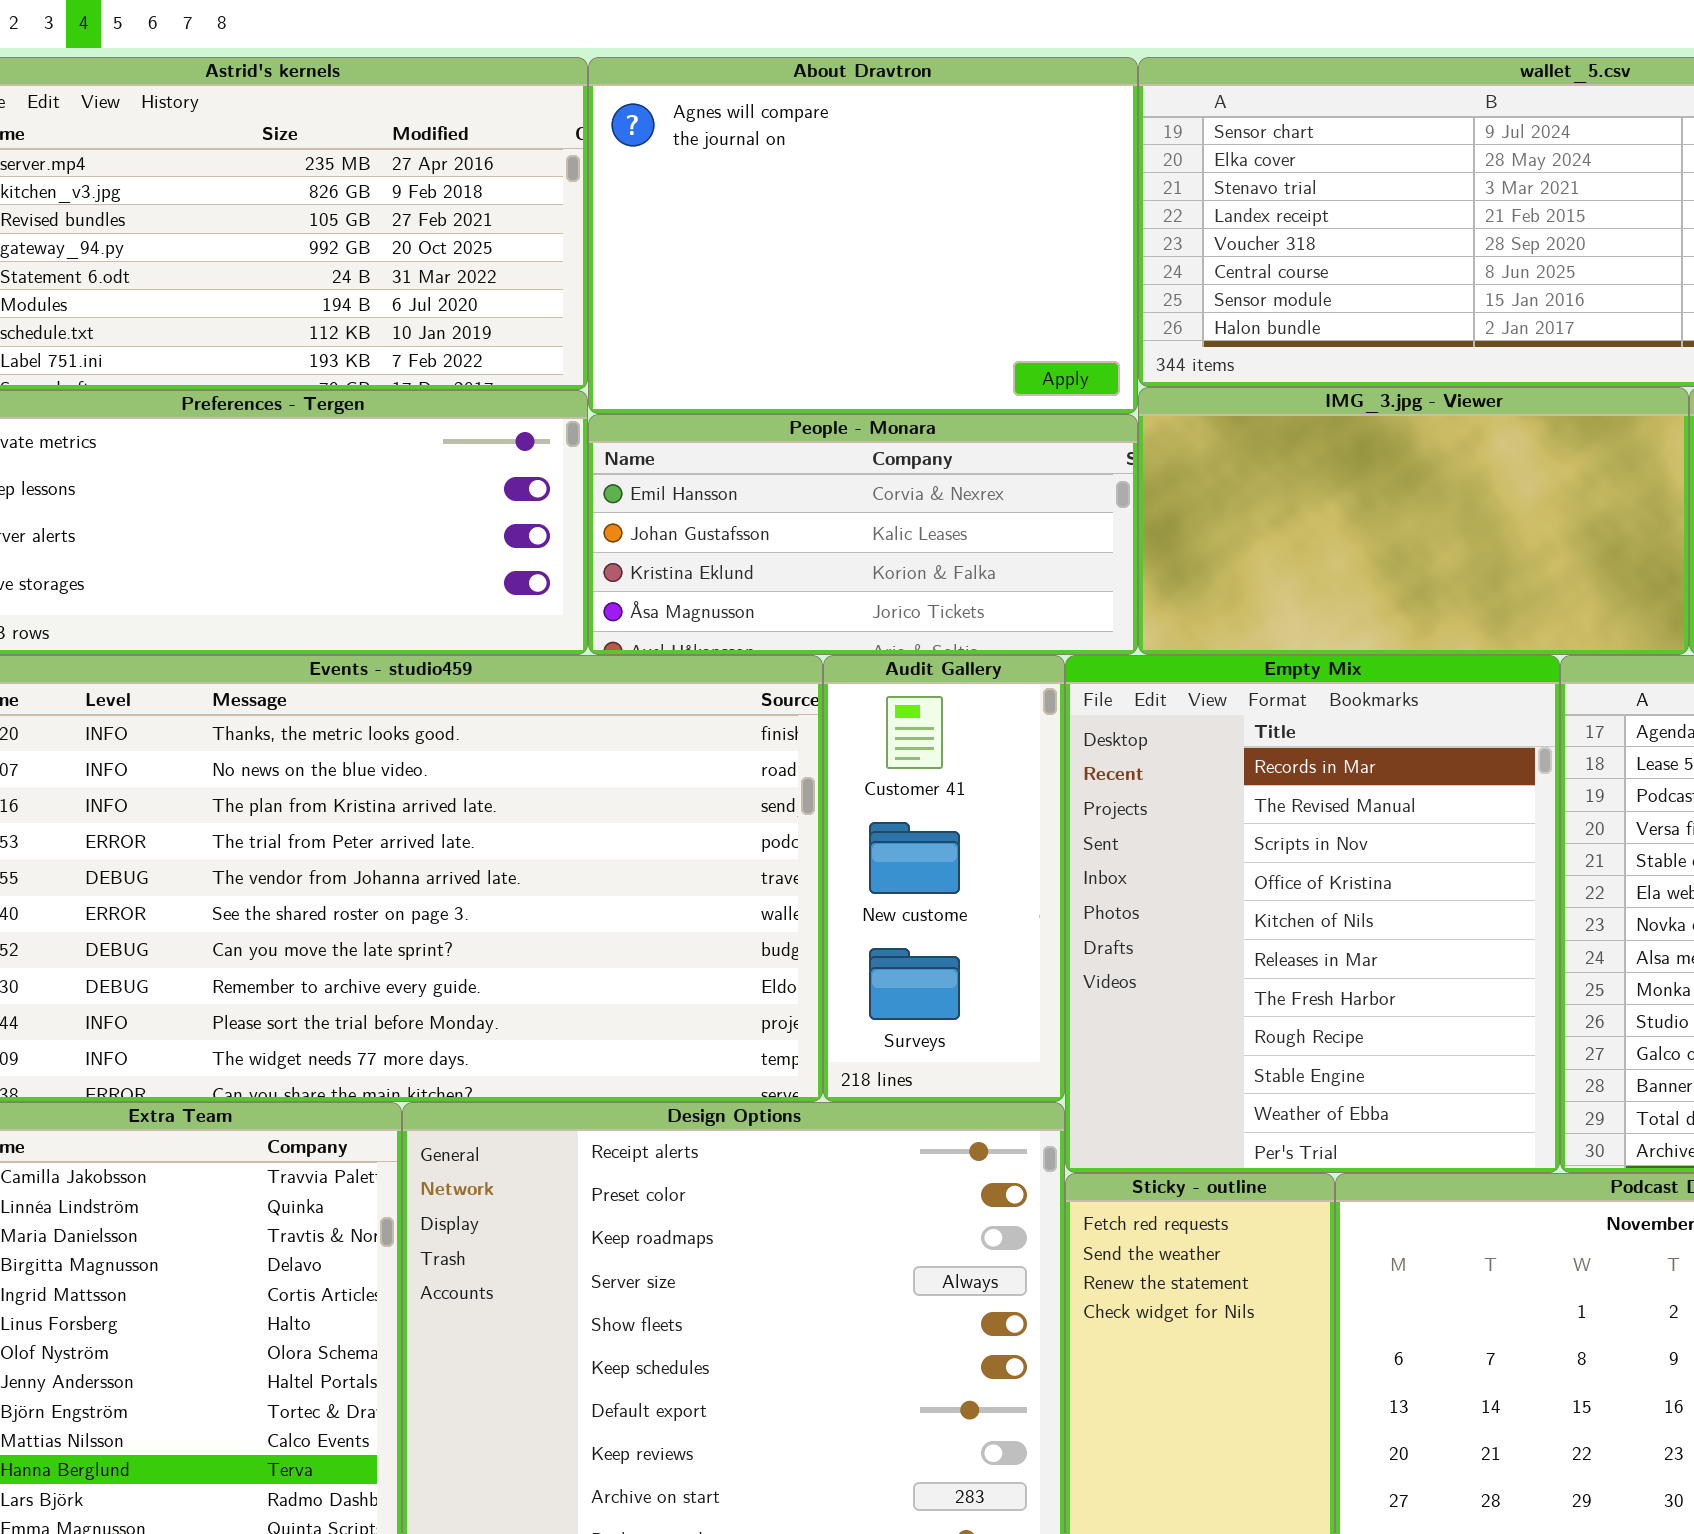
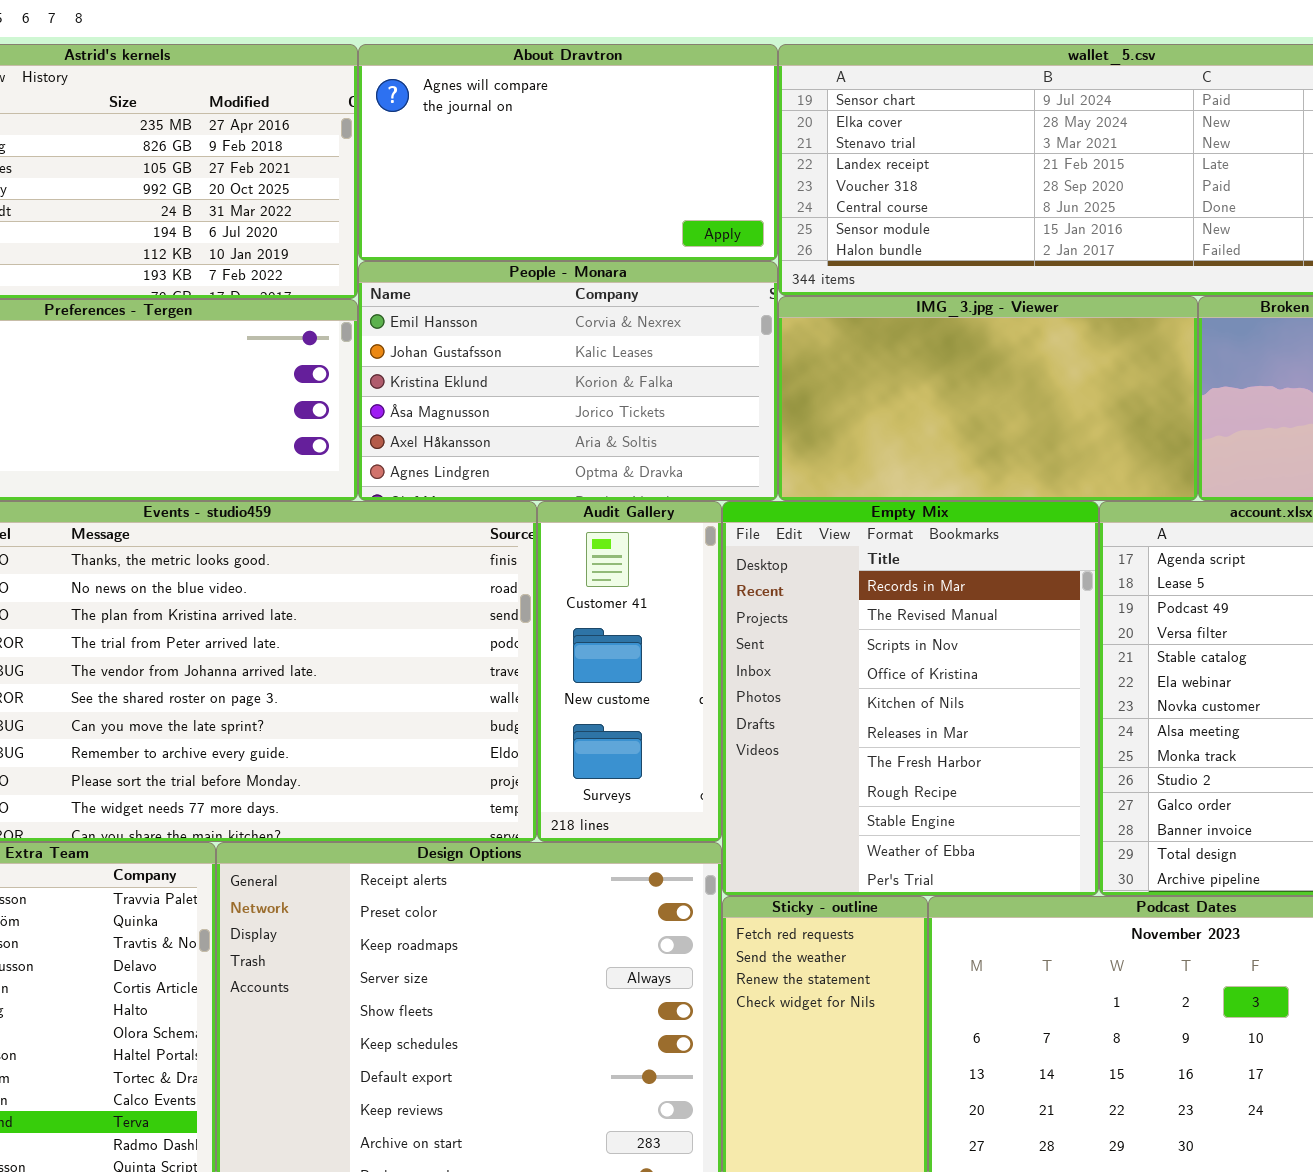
About Dravtron: [588,57,1138,414] -> [358,44,778,261], resized
People - Monara: [588,414,1138,655] -> [358,261,778,501], resized

